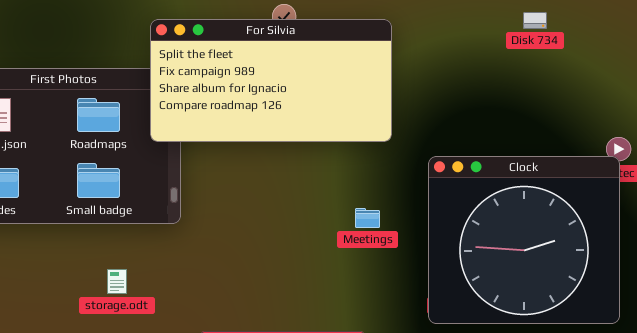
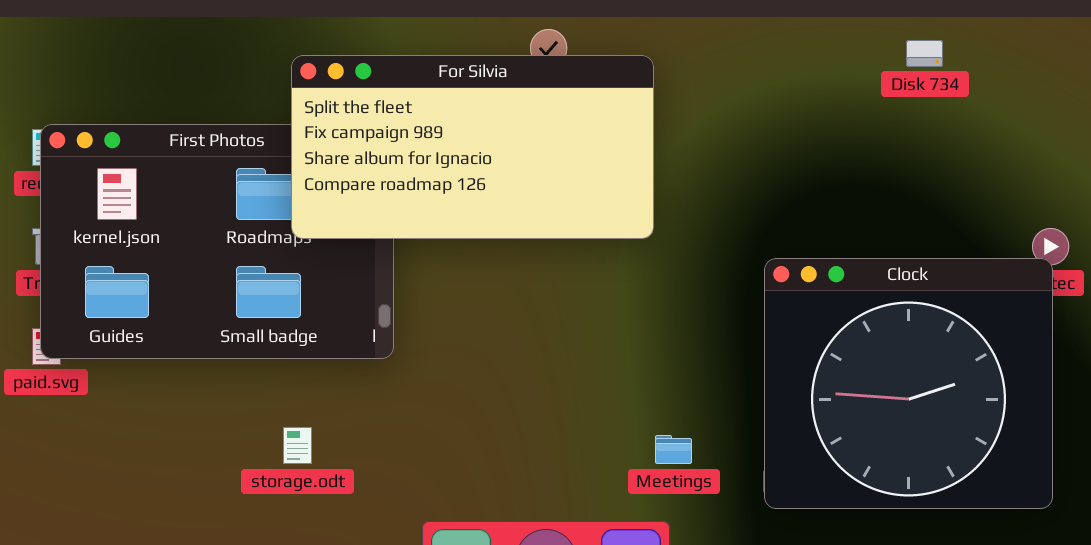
For Silvia: [150,19,392,142] -> [291,55,654,239], moved
Meetings: [355,208,380,228] -> [655,435,692,464], moved

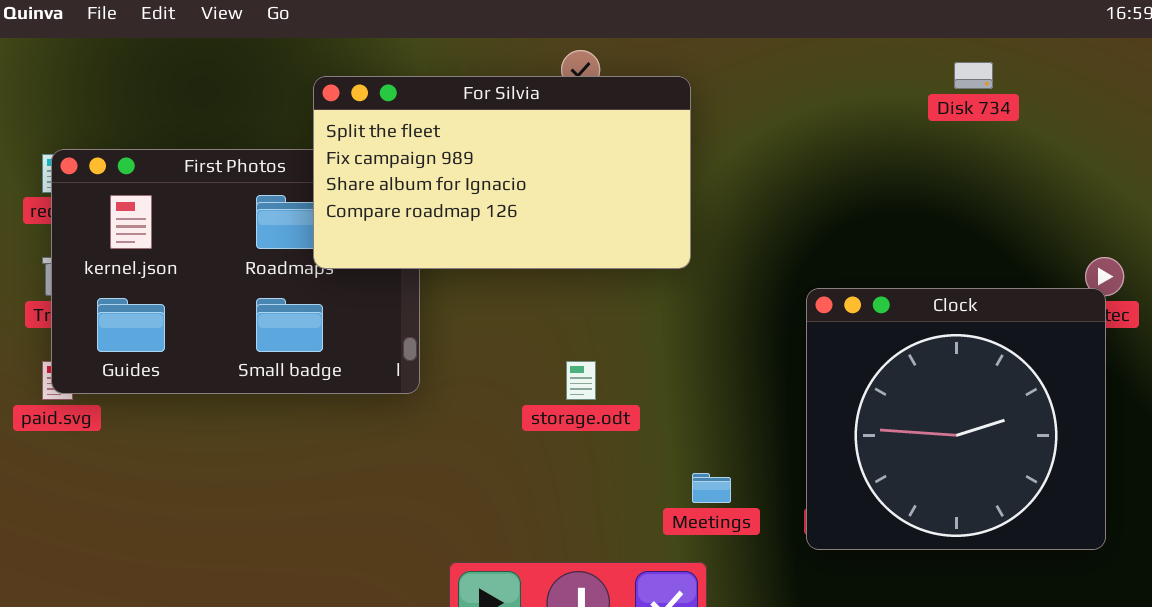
storage.odt: [283,427,312,464] -> [566,361,596,400], moved

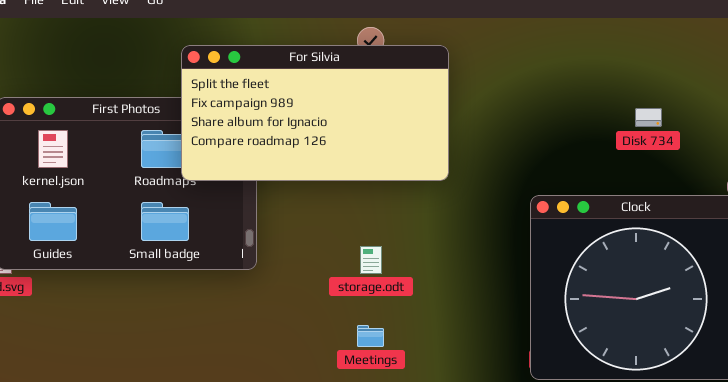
Disk 734: [954,62,993,89] -> [635,108,662,127], moved
Meetings: [692,473,731,503] -> [357,325,384,347], moved

